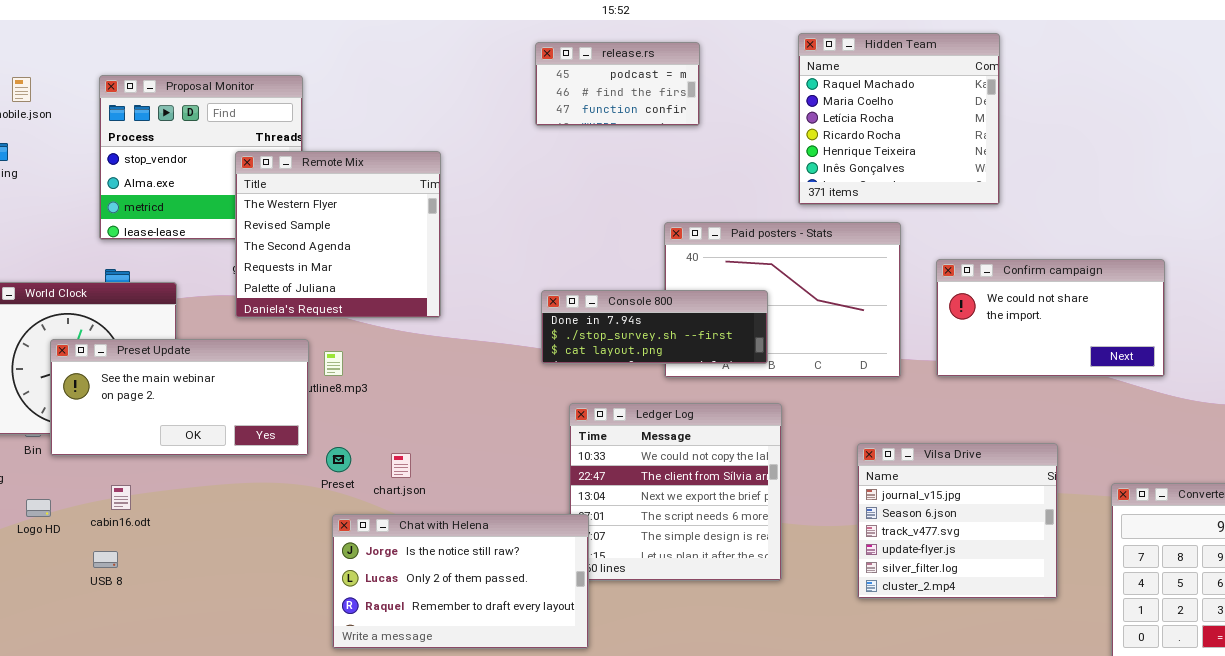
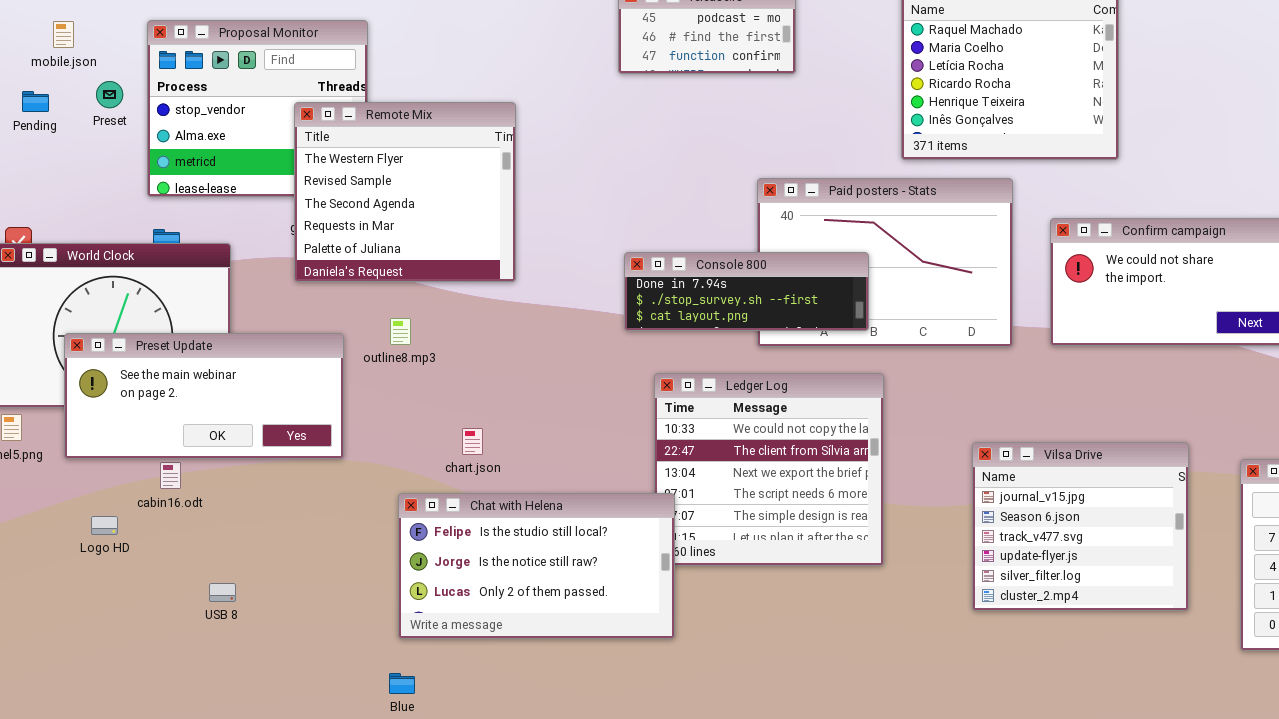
Preset Update: [50,339,309,456] -> [64,333,344,459], moved
Vilsa Drive: [857,443,1058,599] -> [972,442,1189,611], moved
Preset: [326,447,351,472] -> [96,81,123,108], moved
Logo HD: [26,499,51,517] -> [91,516,118,535], moved
Chat with Helena: [332,514,589,649] -> [398,493,675,639], scrolled up 1 row
USB 8: [93,551,118,568] -> [209,583,236,602], moved

